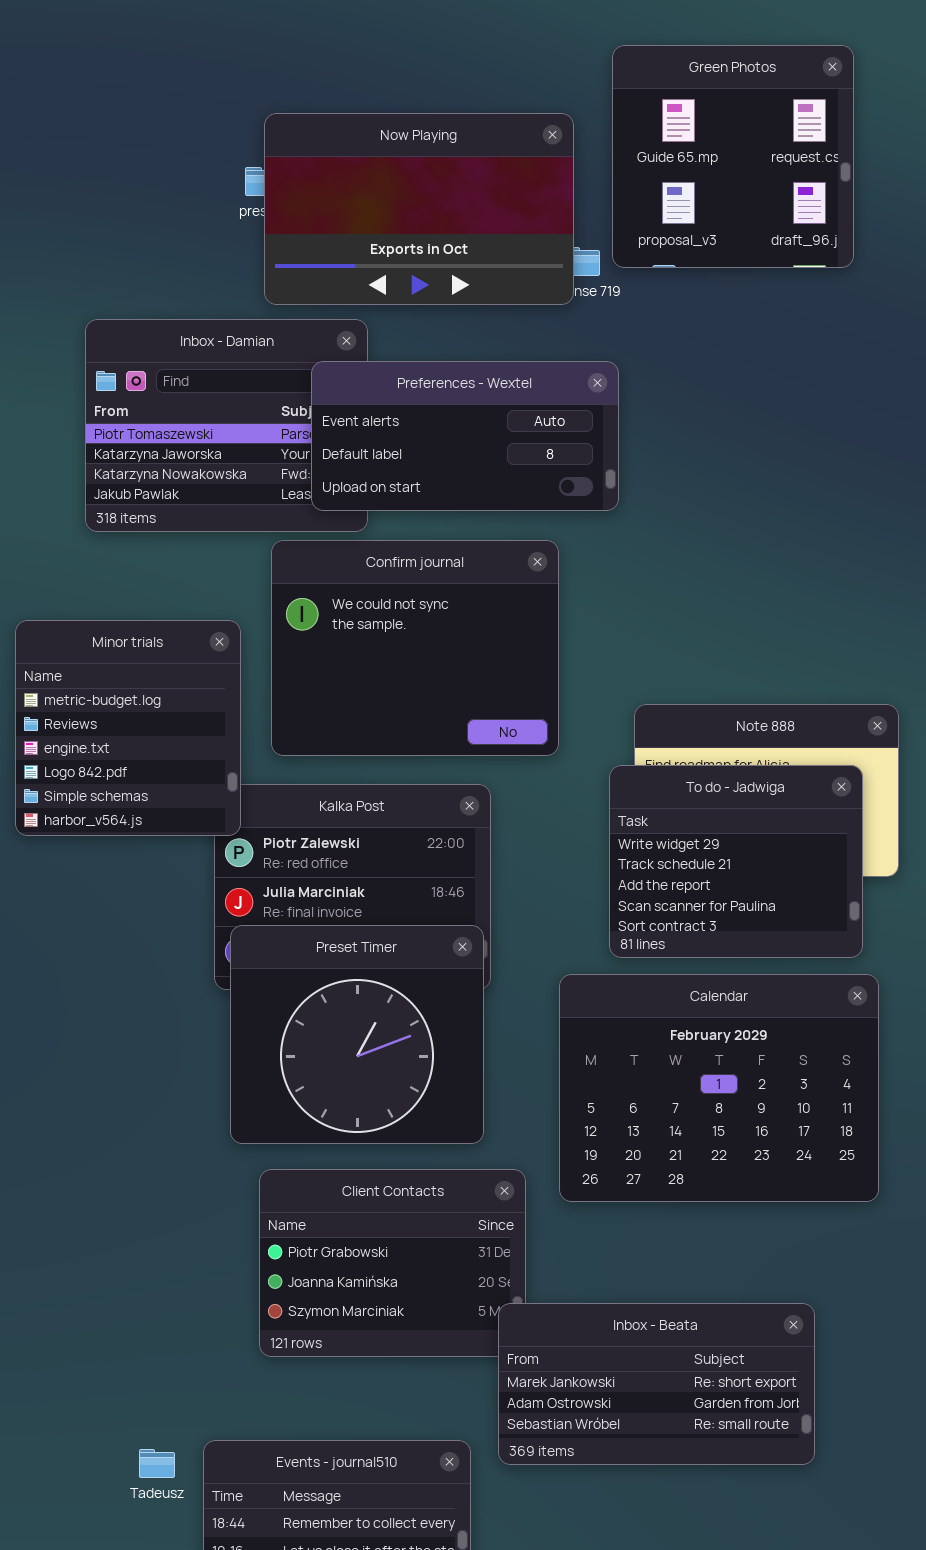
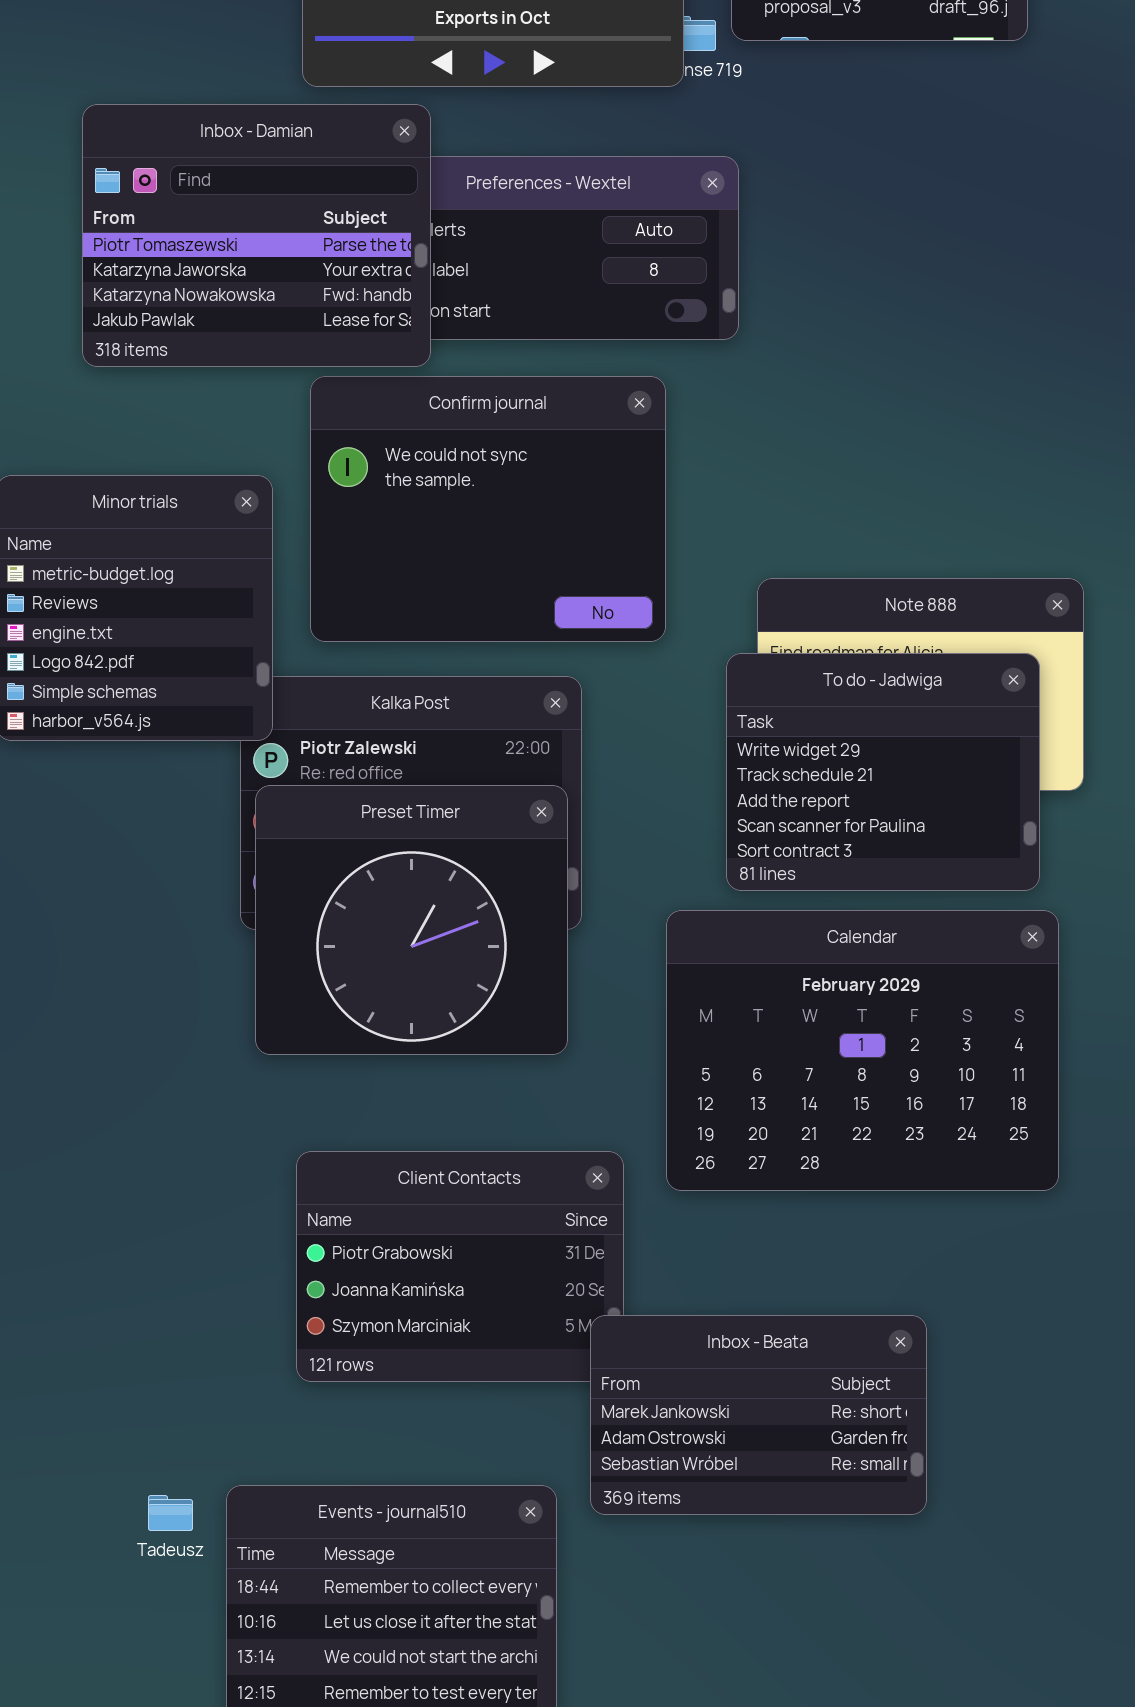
Inbox - Damian: [85,319,368,532] -> [82,104,431,367], raised
Preset Timer: [230,925,484,1144] -> [255,785,568,1055], moved
Inbox - Beata: [498,1303,815,1465] -> [590,1315,927,1515], resized

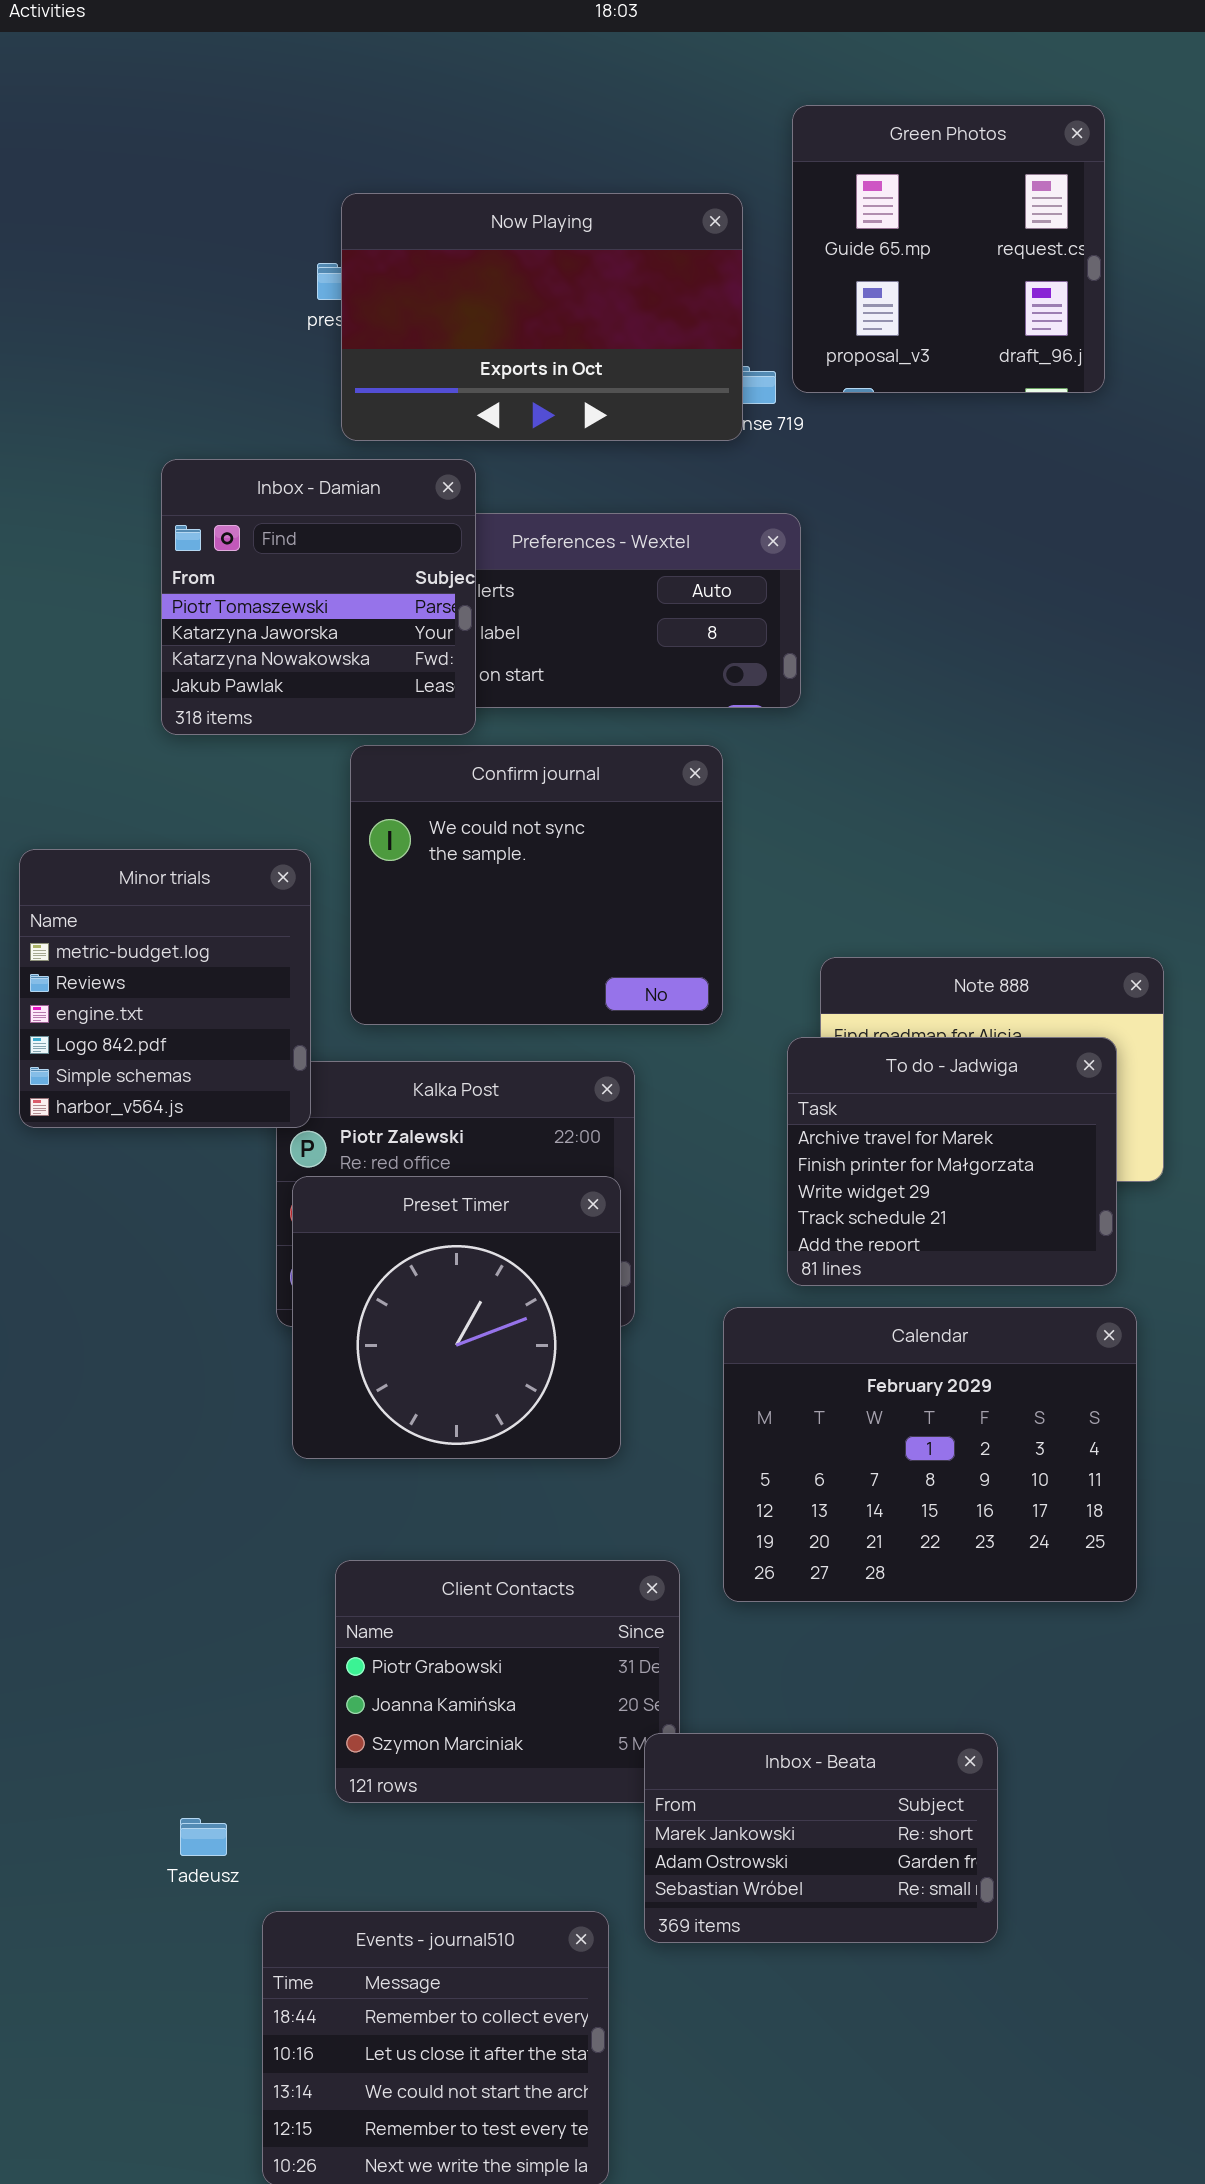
Inbox - Damian: [82,104,431,367] -> [161,459,476,735], resized
To do - Jadwiga: [726,653,1040,891] -> [787,1037,1117,1286], scrolled up 2 rows
Tadeusz: [148,1495,193,1531] -> [180,1818,227,1856], moved

